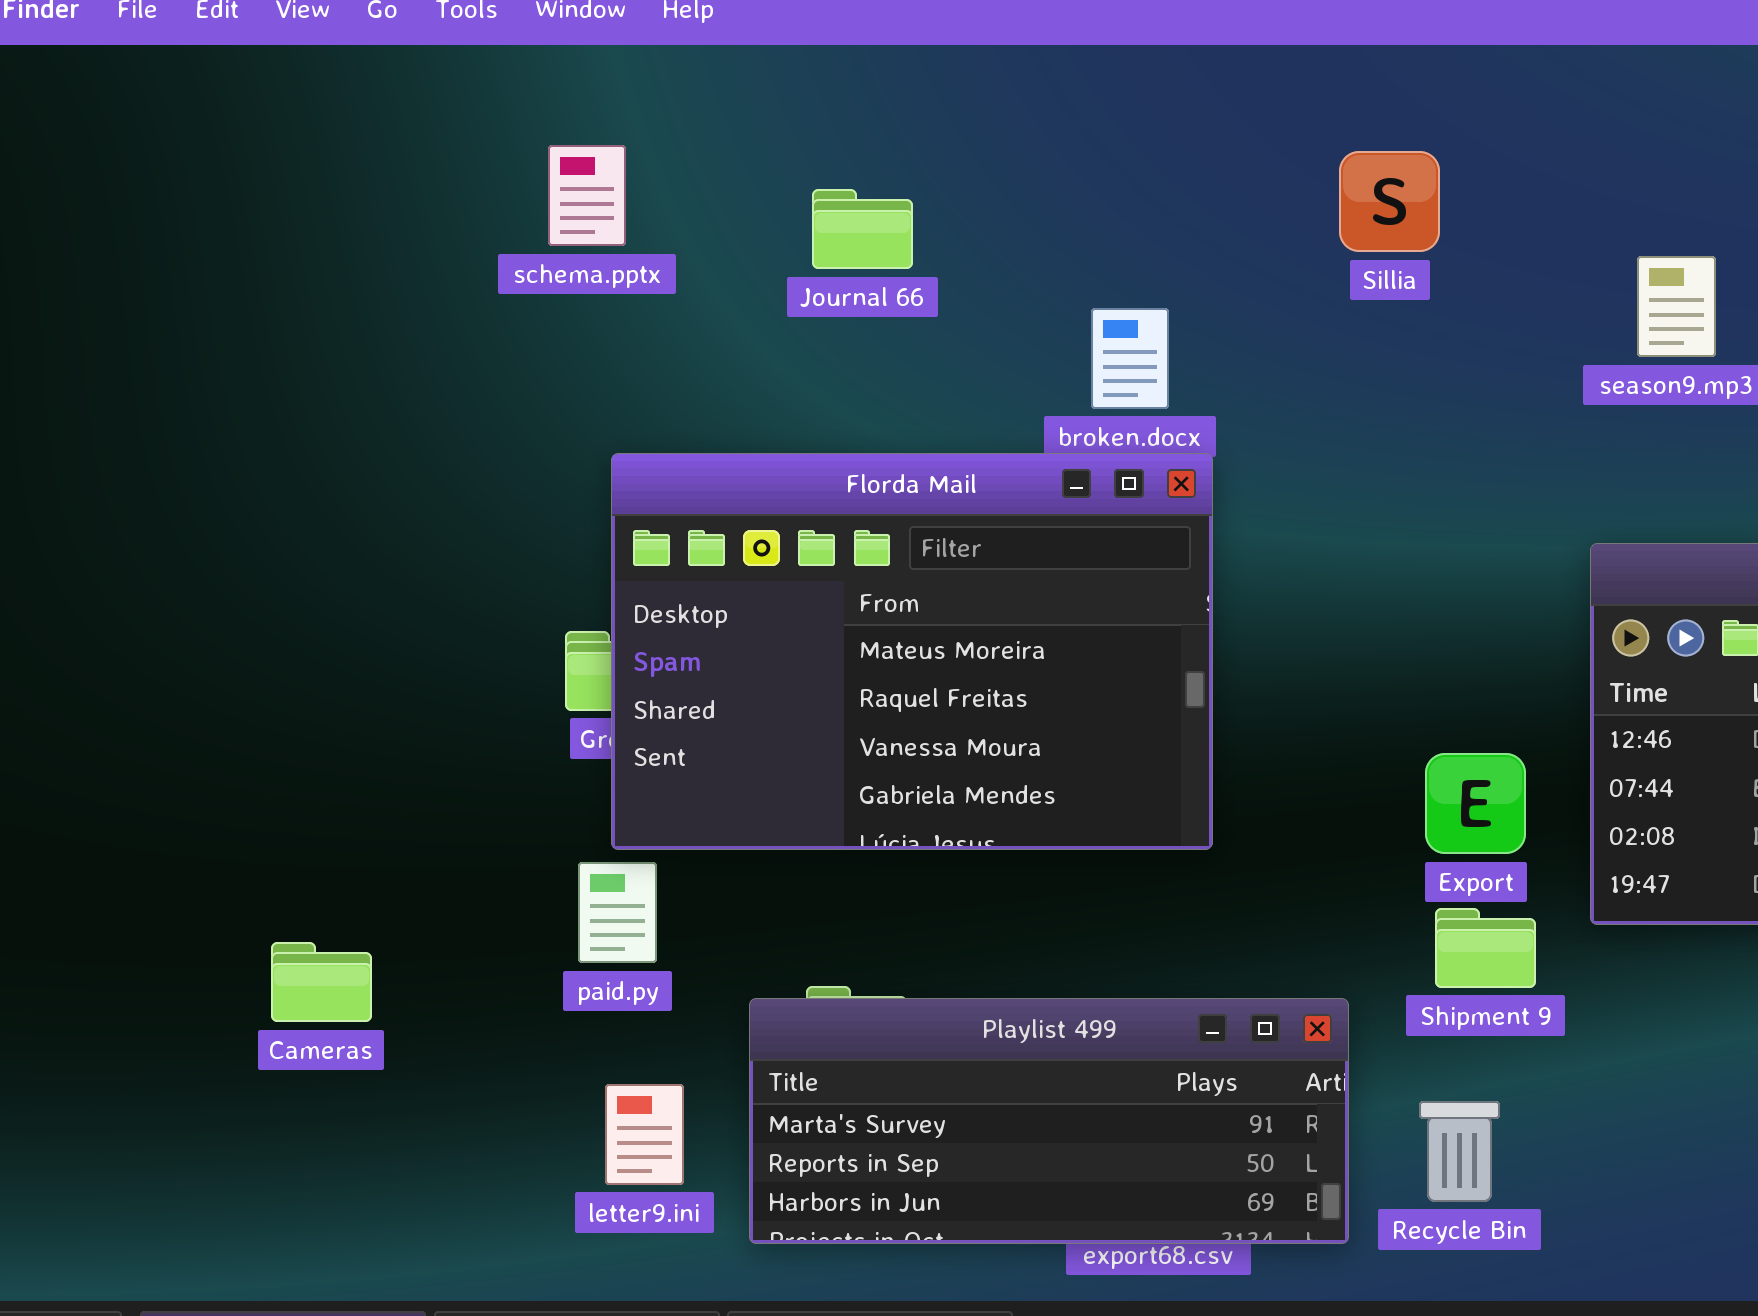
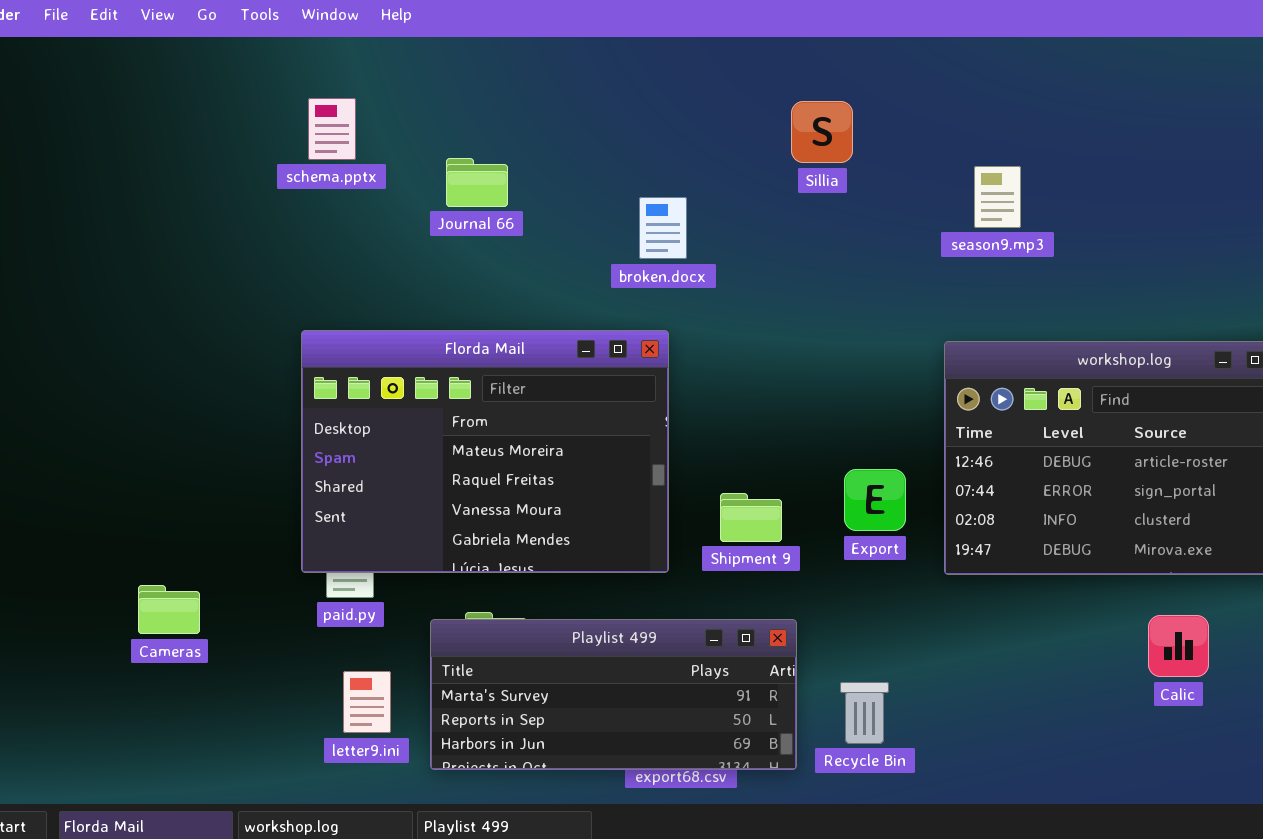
Journal 66: [812,189,913,269] -> [446,158,508,207], moved
Florda Mail: [611,453,1213,850] -> [301,330,669,573], moved
Shipment 9: [1435,908,1536,988] -> [720,493,782,542], moved

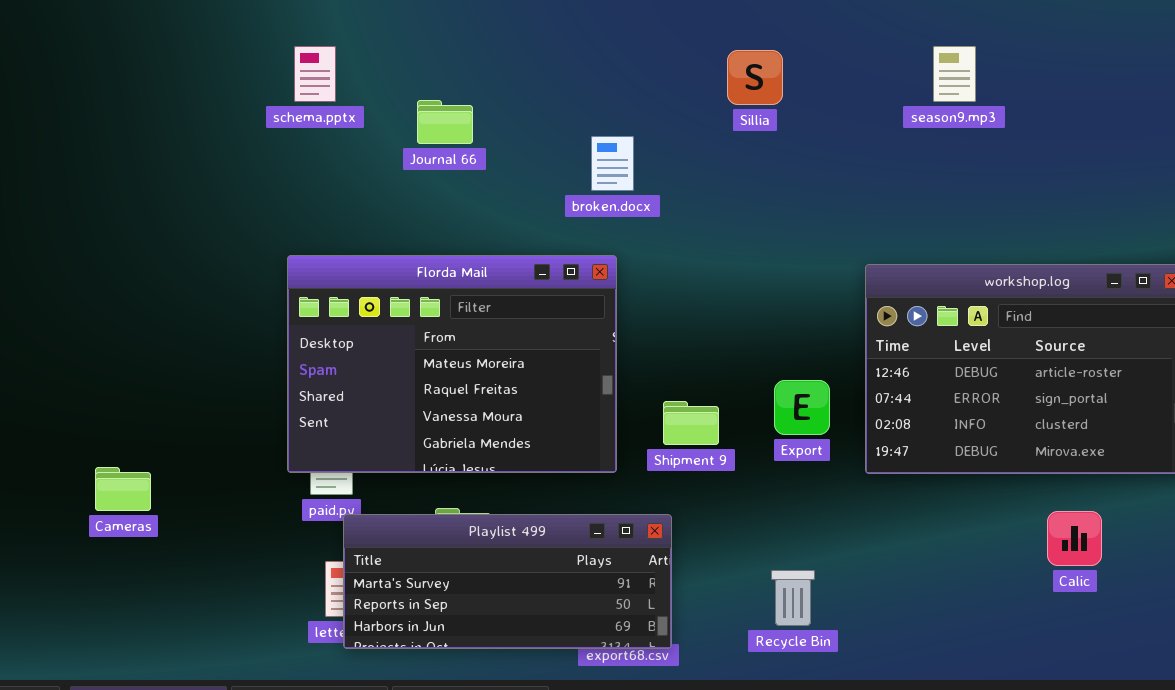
season9.mp3: [974,166,1021,228] -> [933,46,976,102], moved
Cameras: [138,585,200,634] -> [95,467,151,511], moved
Playlist 499: [430,619,797,770] -> [343,514,672,649], moved

